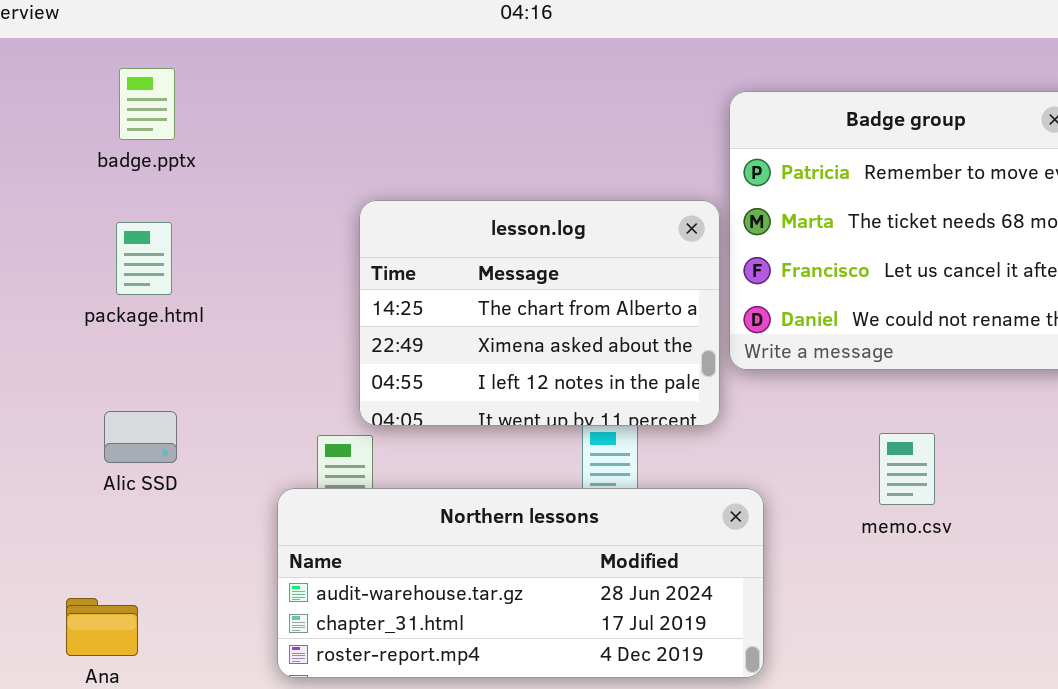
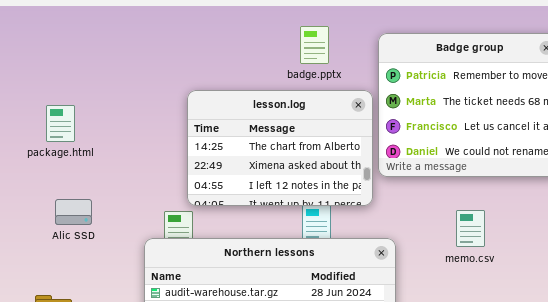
badge.pptx: [119,68,175,140] -> [300,26,329,64], moved
package.html: [116,222,172,295] -> [46,105,75,142], moved

